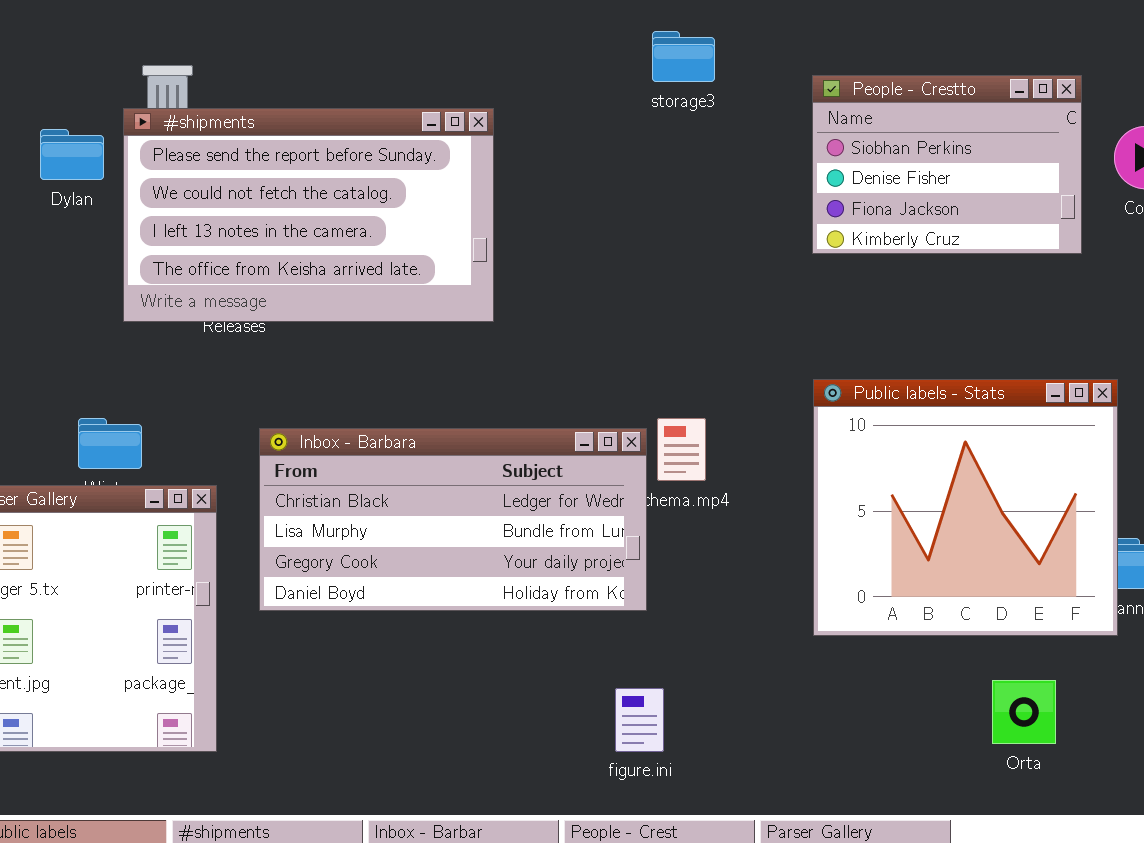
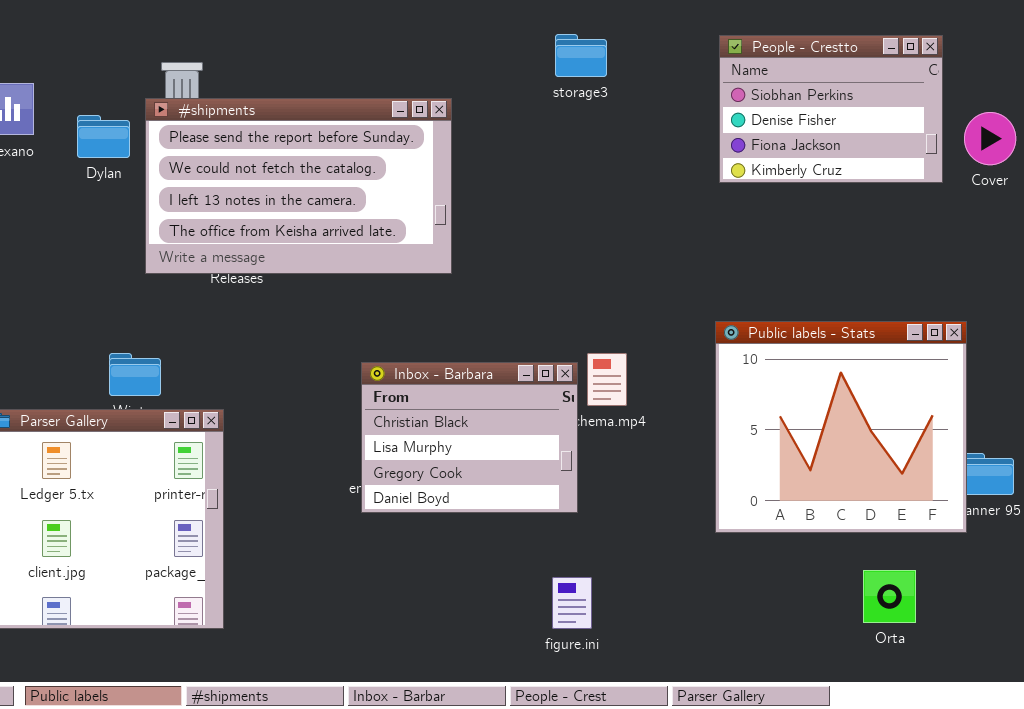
storage3: [652,31,715,82] -> [555,34,607,77], moved
People - Crestto: [812,75,1082,254] -> [719,35,943,183], moved
Inbox - Barbara: [259,428,647,611] -> [361,362,578,513], resized

